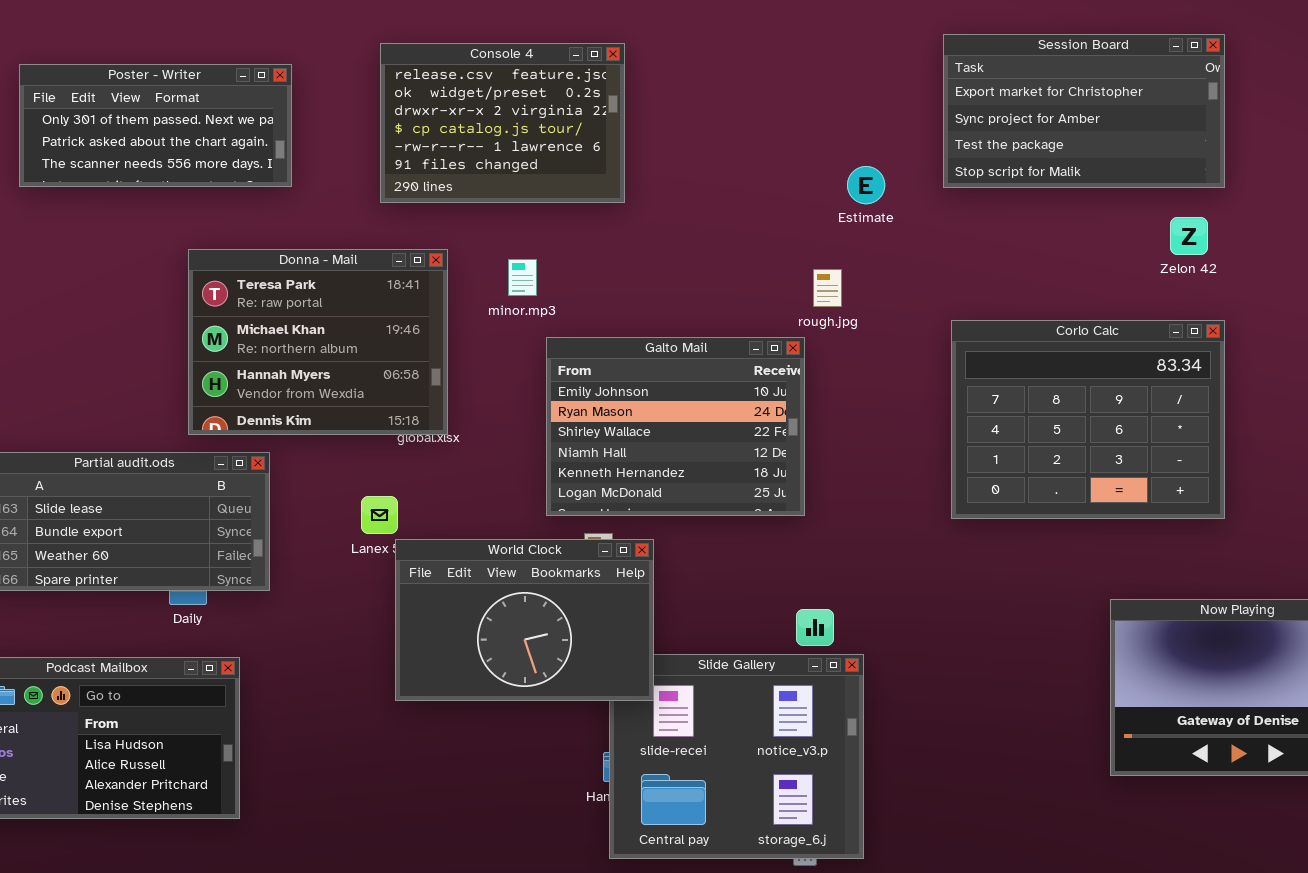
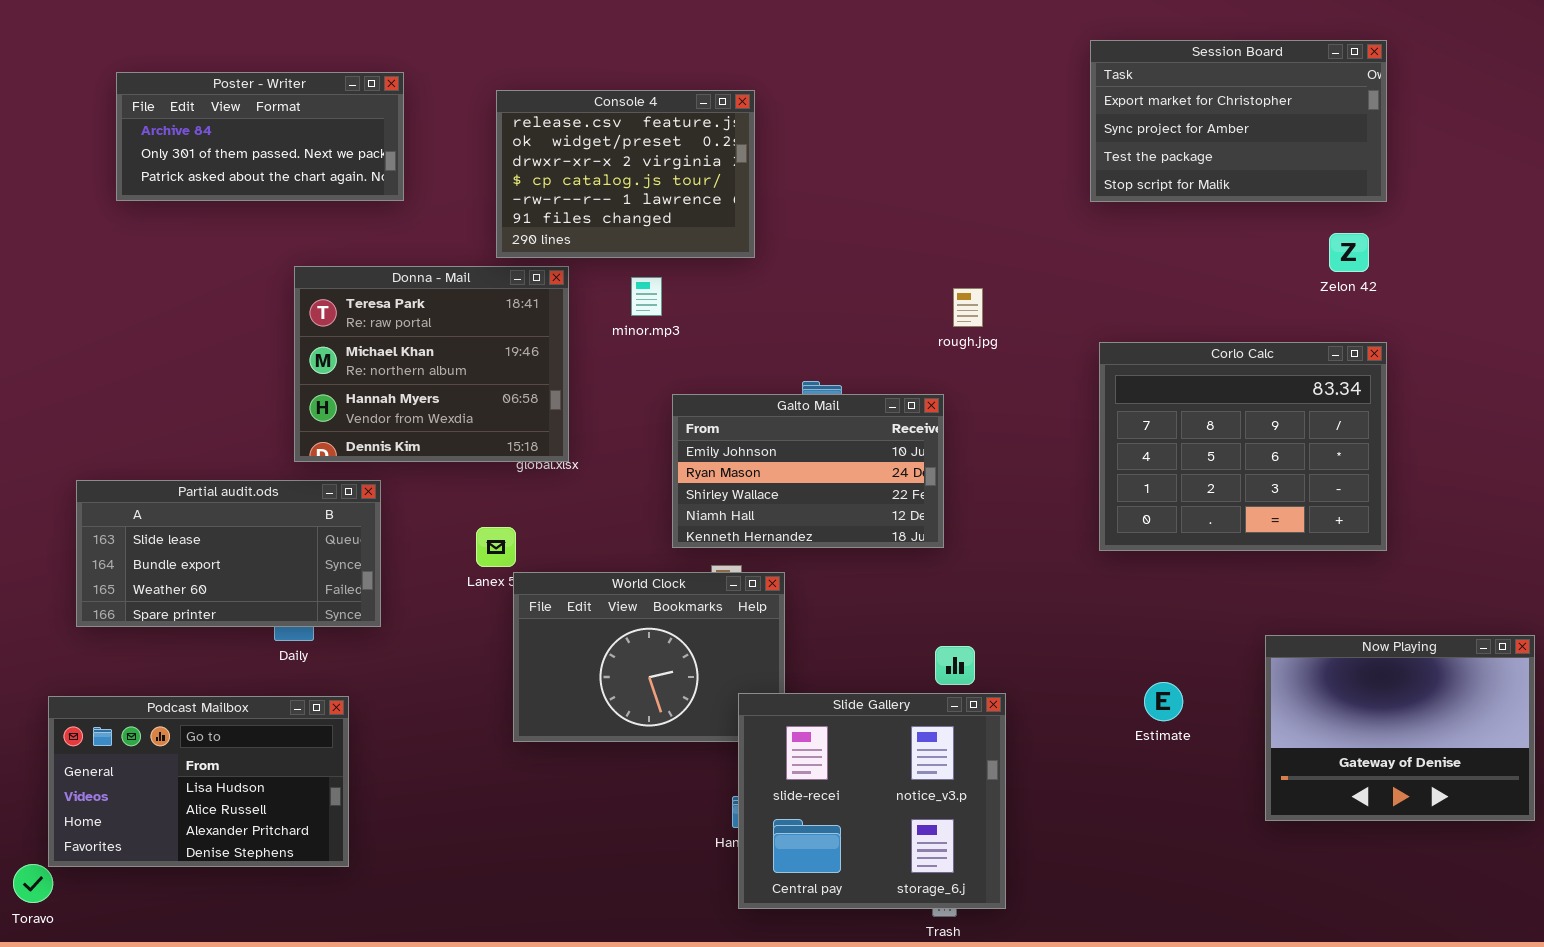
Console 4: [380,43,625,203] -> [496,90,755,258], moved
Poster - Writer: [19,64,292,187] -> [116,72,404,201], scrolled up 1 row
Estimate: [847,166,885,204] -> [1144,682,1183,721], moved
Galto Mail: [546,337,805,516] -> [672,394,944,548], resized
Slide Gallery: [609,654,864,859] -> [738,693,1006,909], raised

